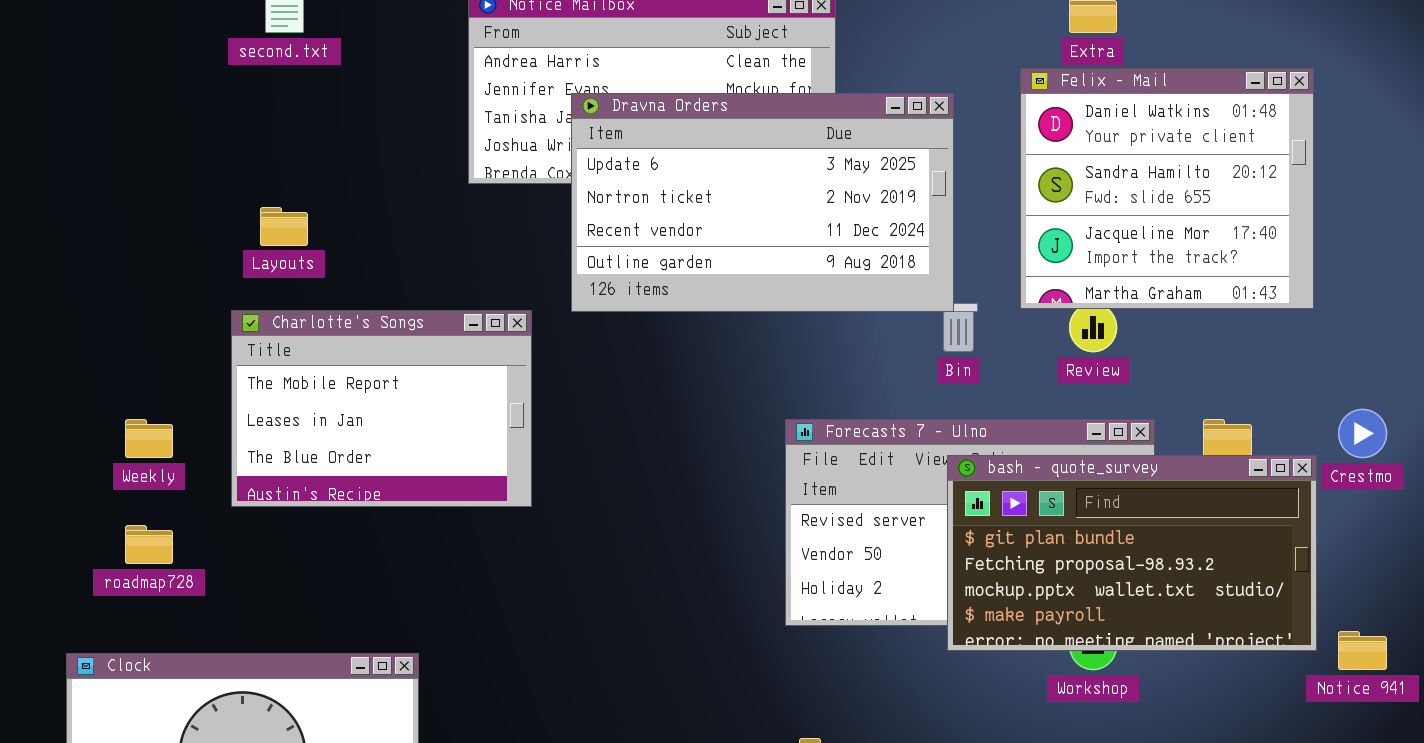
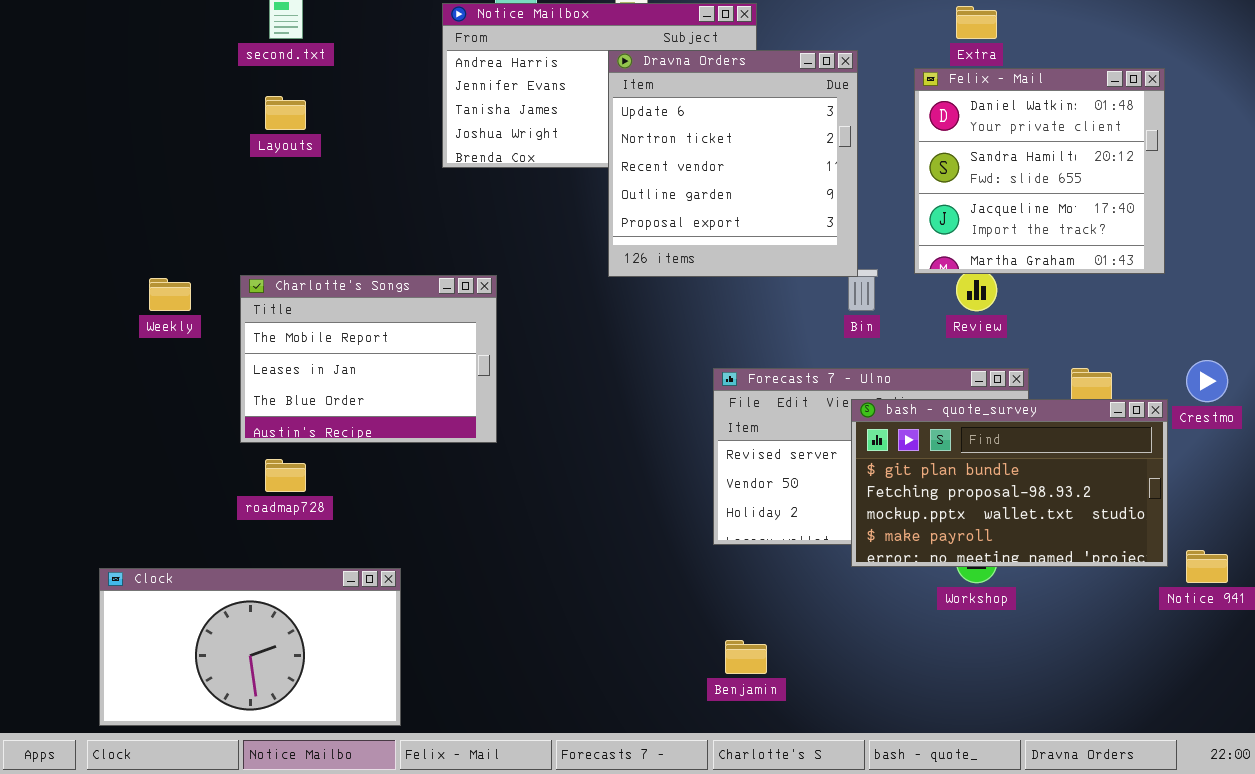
Dravna Orders: [571,93,954,312] -> [608,50,858,277], resized
Layouts: [260,207,308,246] -> [265,96,306,130], moved
Weekly: [125,419,173,458] -> [149,278,191,311], moved
roadmap728: [125,525,173,564] -> [265,459,306,492], moved

